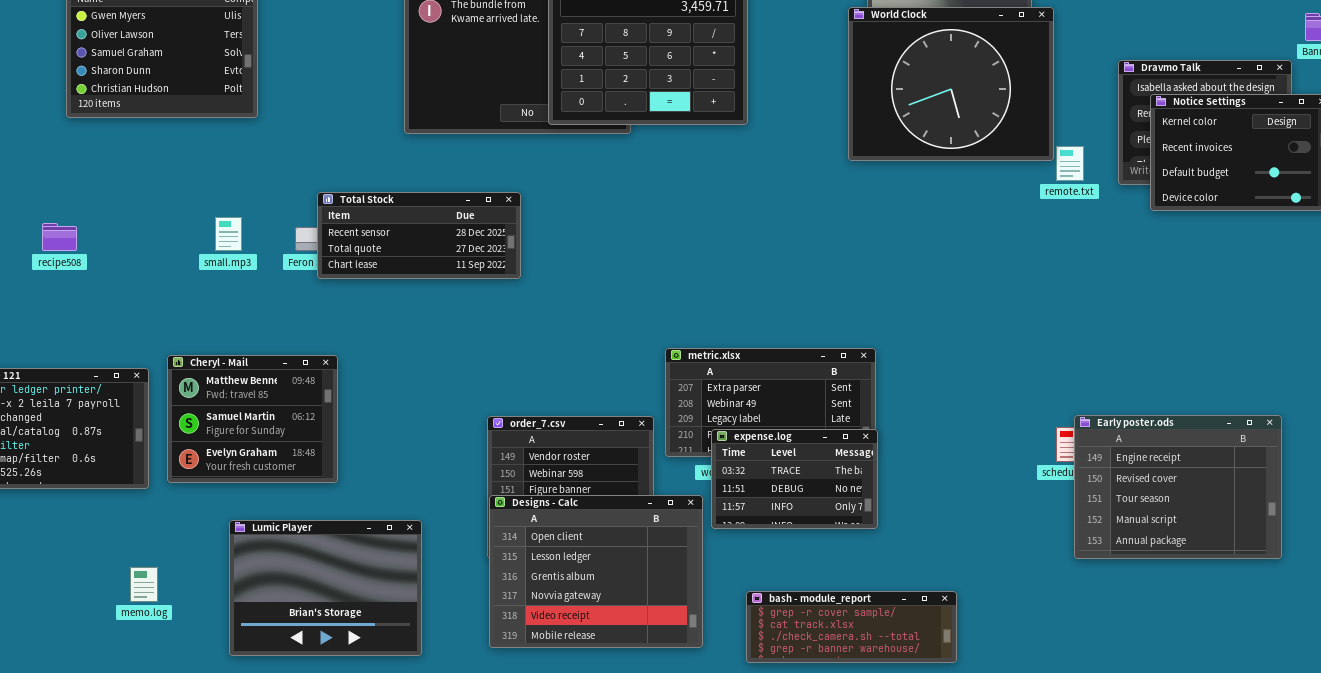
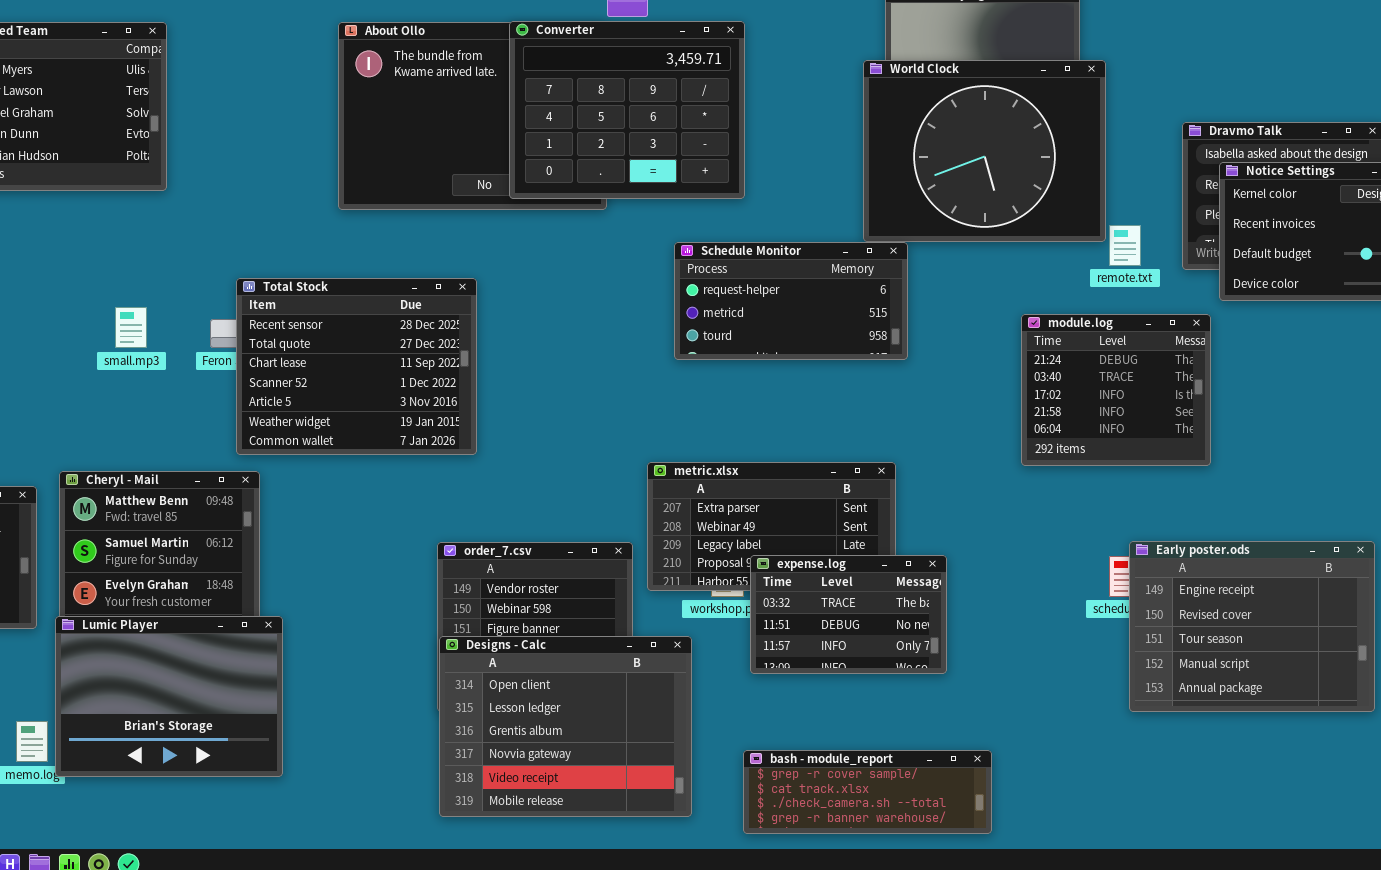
Schedule Monitor: none -> [674,242,908,360], opened
Total Stock: [317,192,521,279] -> [236,278,477,455], resized
module.log: none -> [1021,314,1211,466], opened
expense.log: [711,429,878,529] -> [750,555,947,674], moved
Lumic Player: [229,520,422,656] -> [55,616,283,777], moved

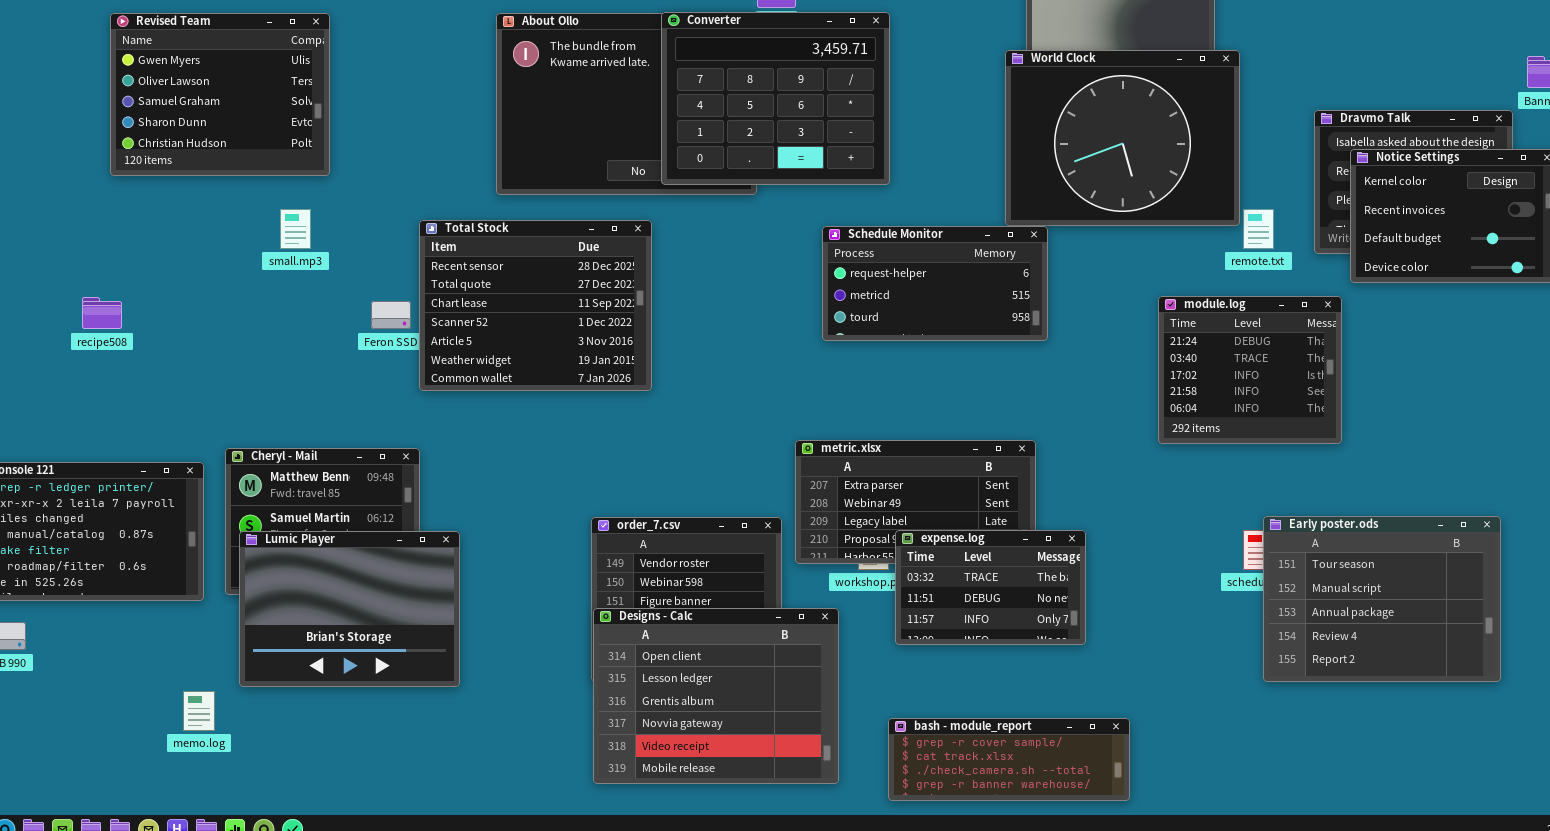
Total Stock: [236,278,477,455] -> [419,220,652,391], moved
small.mp3: [115,307,147,348] -> [280,209,311,249], moved
Early poster.ods: [1129,541,1375,712] -> [1263,516,1501,682], scrolled down 2 rows
Lumic Player: [55,616,283,777] -> [239,531,460,687], moved

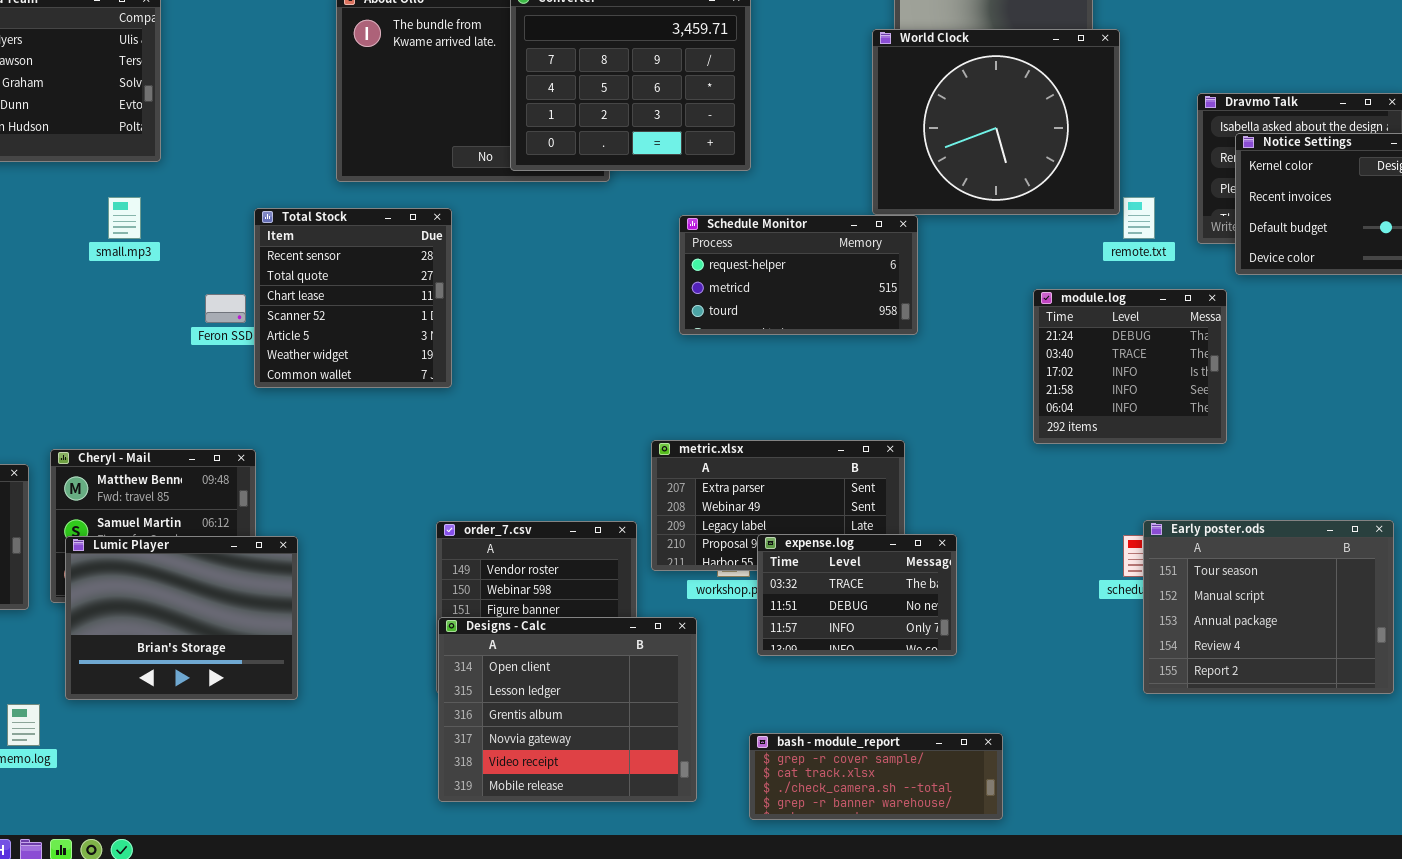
Total Stock: [419,220,652,391] -> [254,208,452,388], resized

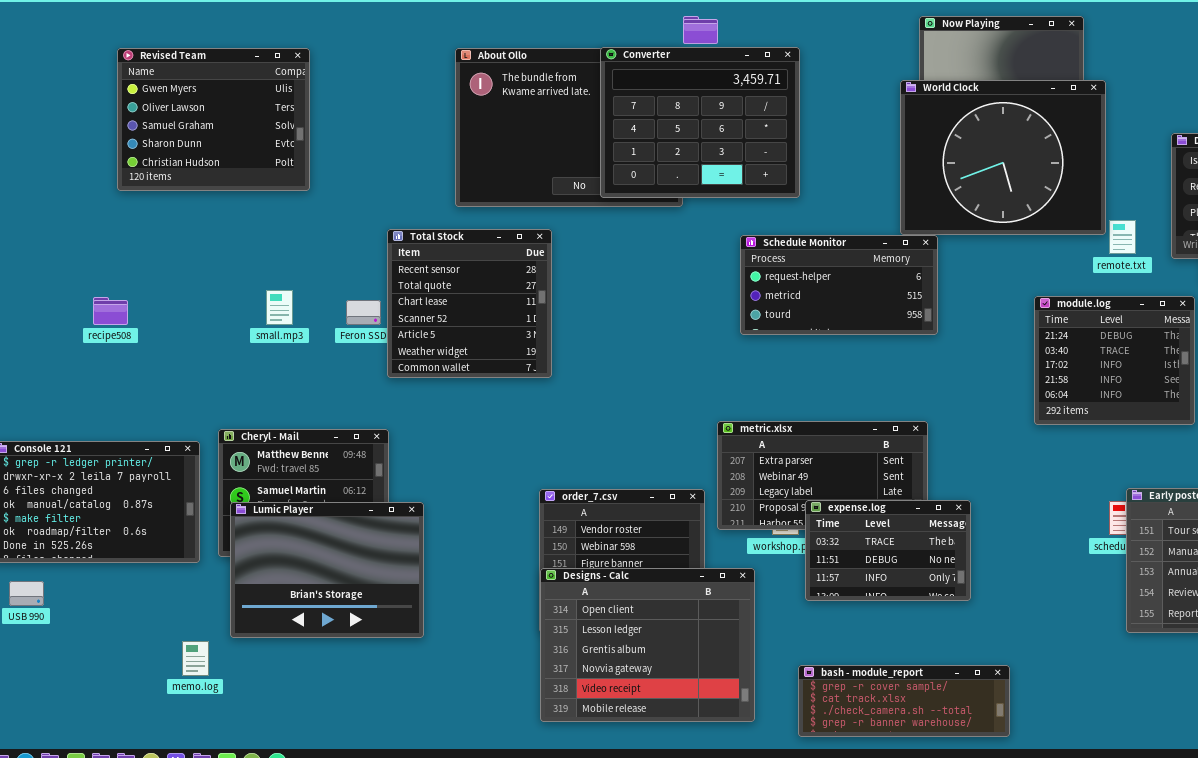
small.mp3: [108,197,141,239] -> [266,290,293,325], moved

